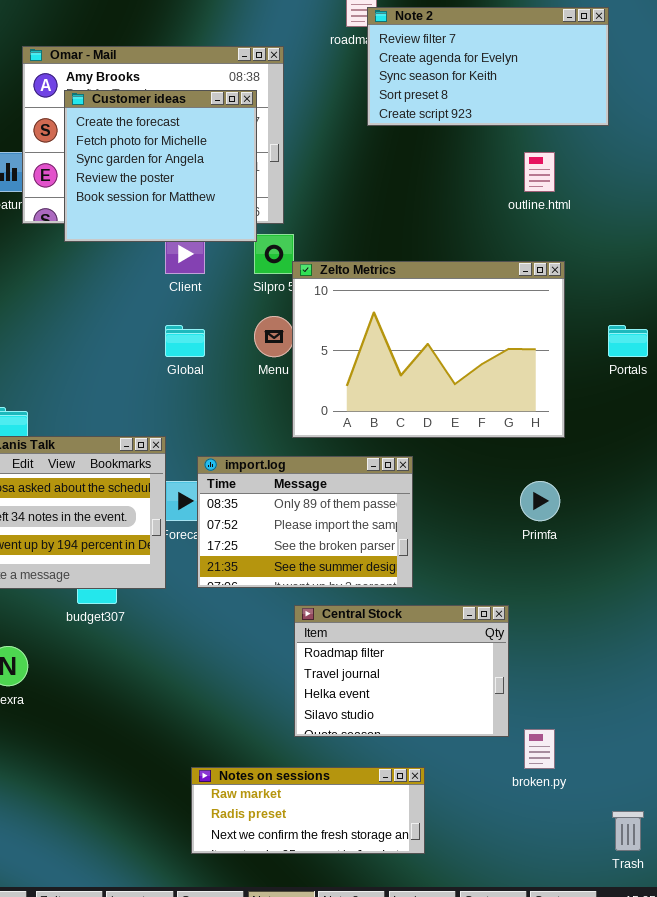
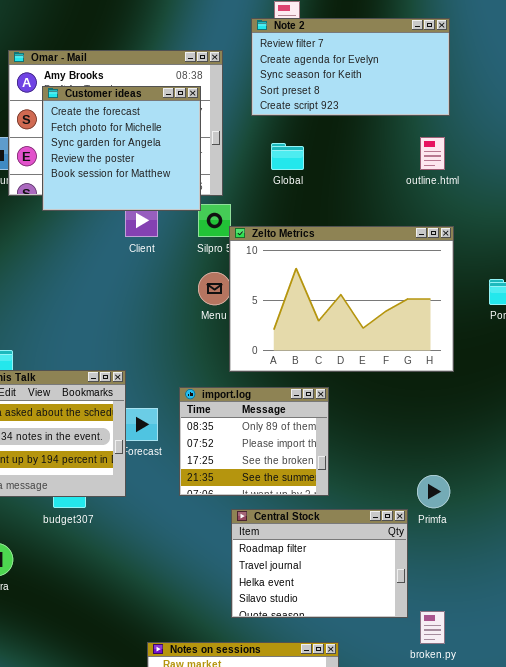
Note 2: [367,7,609,126] -> [251,18,450,116], moved
Global: [165,325,205,357] -> [271,143,304,170], moved
import.log: [197,456,413,588] -> [179,387,329,496], resized
Primfa: [520,481,560,521] -> [417,475,450,508], moved

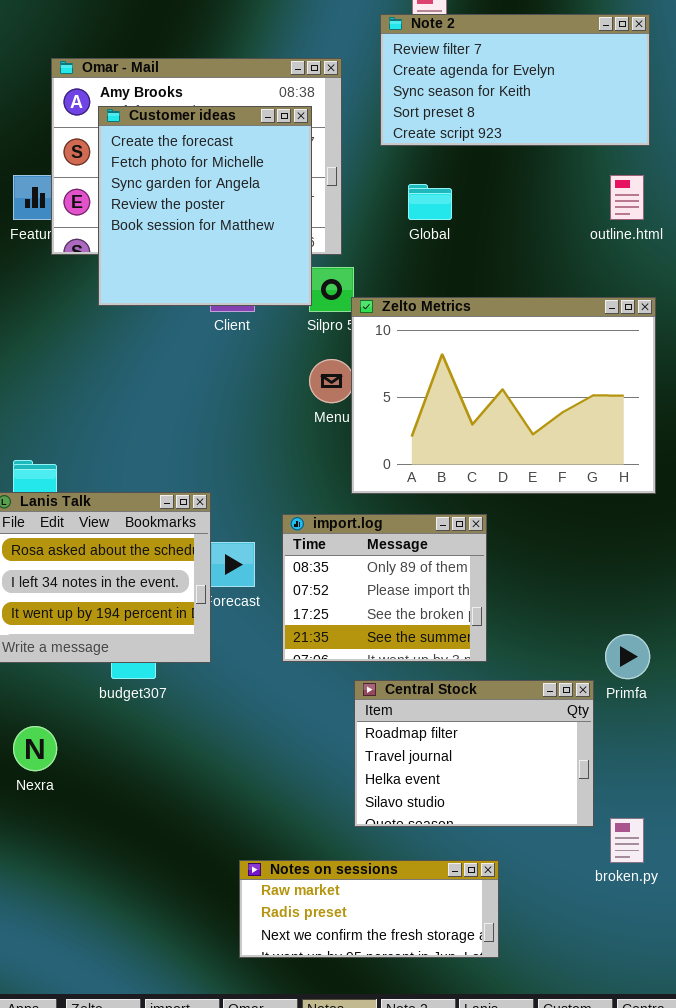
Customer ideas: [42,86,201,211] -> [98,106,312,306], resized

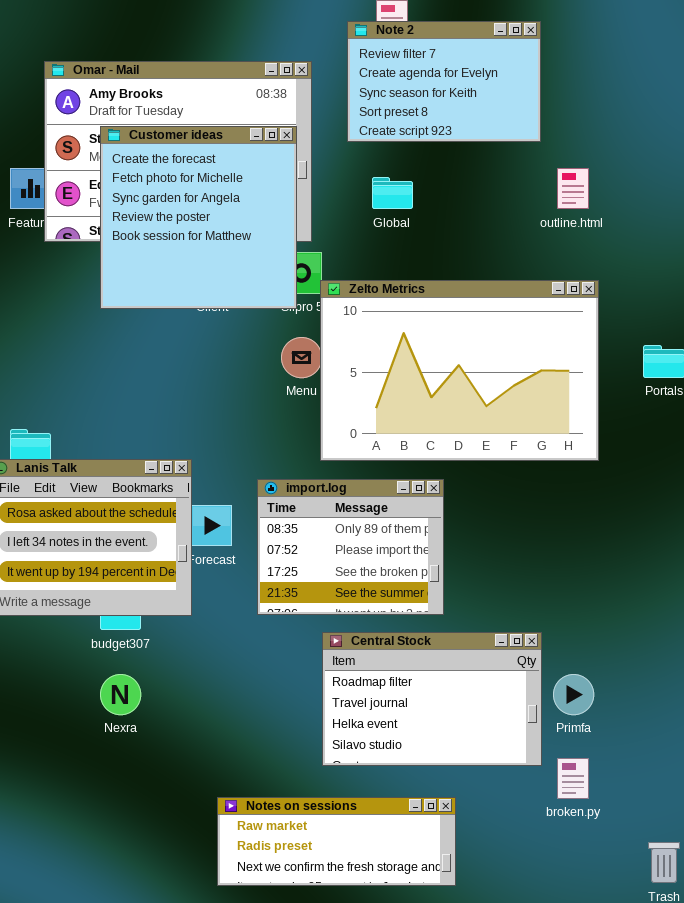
Note 2: [380,14,650,146] -> [347,21,541,142], resized
Customer ideas: [98,106,312,306] -> [100,126,297,309], moved
Primfa: [605,634,650,679] -> [553,674,594,715], moved
Nexra: [13,726,57,771] -> [100,674,141,715], moved

